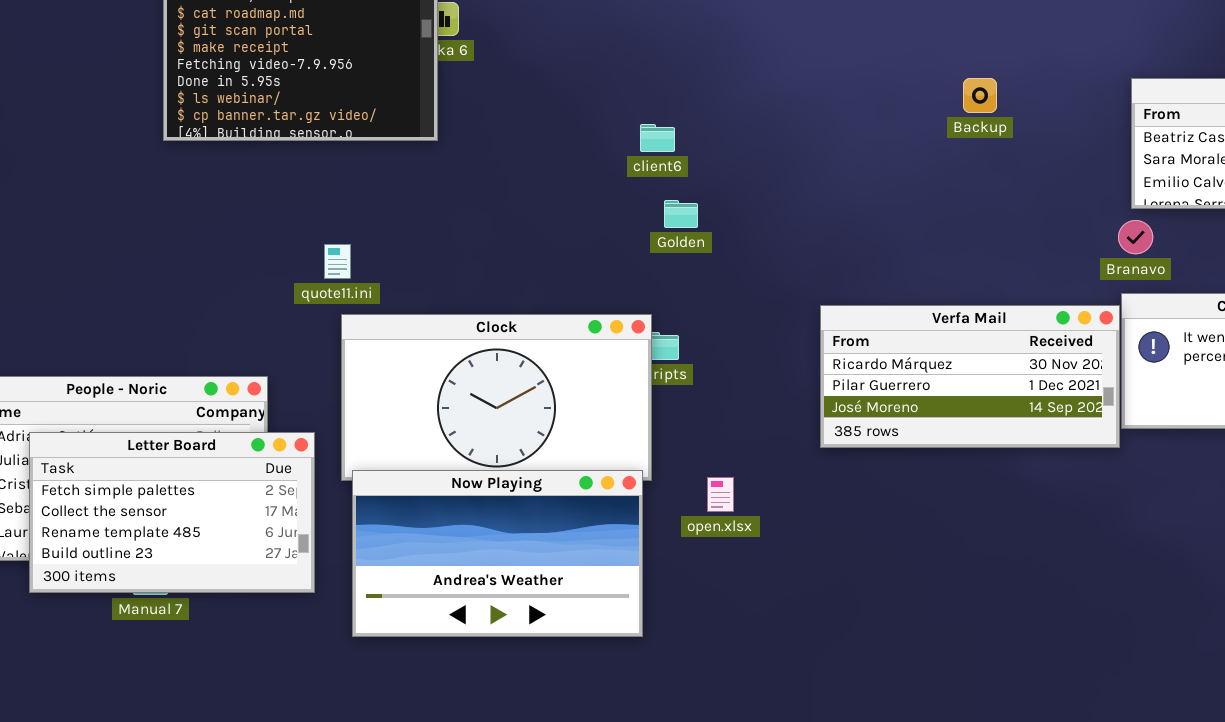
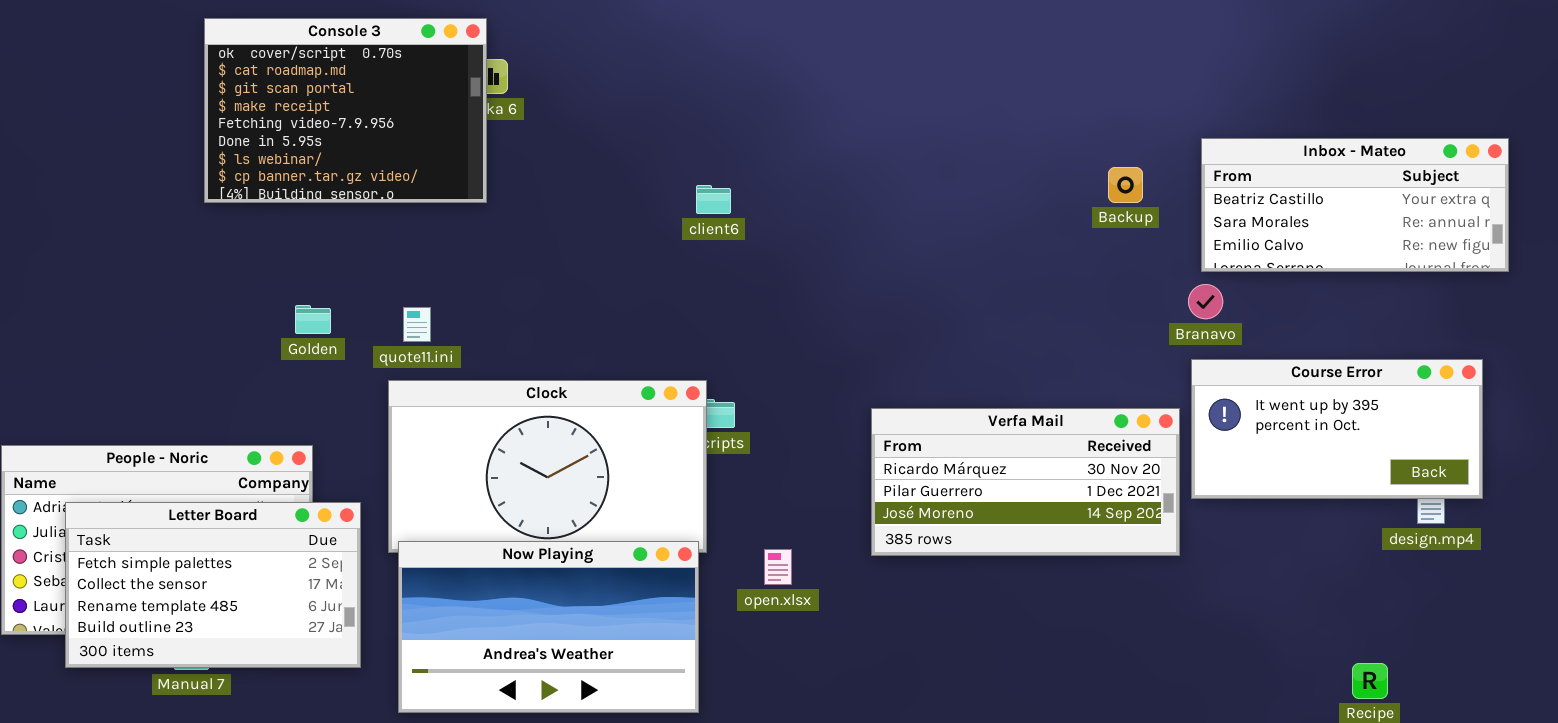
Backup: [963,78,997,113] -> [1108,167,1143,203], moved
Golden: [664,200,698,228] -> [295,305,331,334], moved
quote11.ini: [324,244,351,279] -> [403,307,431,342], moved
Verfa Mail: [820,305,1120,448] -> [871,408,1180,556], moved

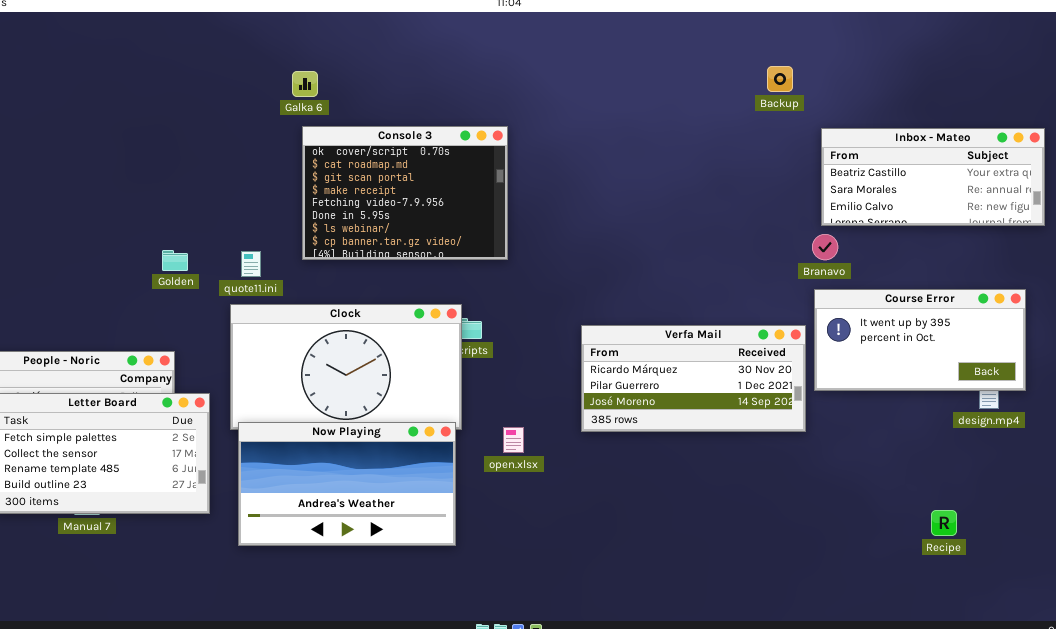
Console 3: [204,18,487,203] -> [302,126,508,260], moved
Backup: [1108,167,1143,203] -> [767,66,793,92], moved

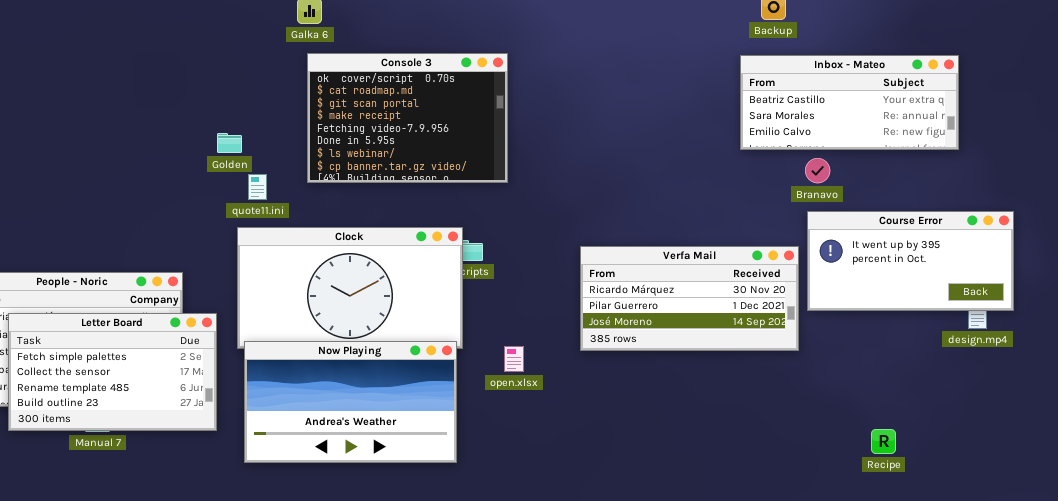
Inbox - Mateo: [821,128,1045,226] -> [740,55,959,150], moved
Golden: [162,250,188,271] -> [217,133,242,153], moved
Recipe: [931,510,957,536] -> [871,429,896,454], moved

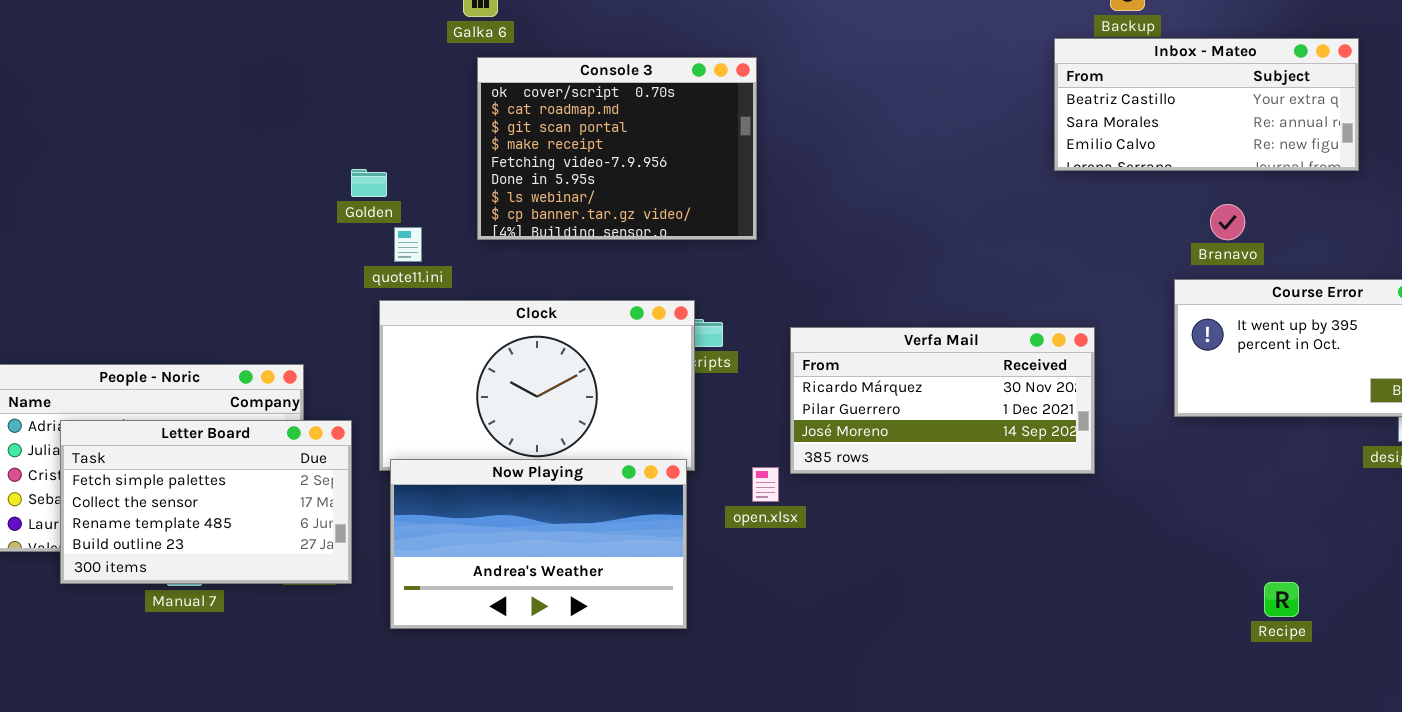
Inbox - Mateo: [740,55,959,150] -> [1054,38,1359,171], moved
Branavo: [805,158,830,183] -> [1210,204,1245,240], moved
Verfa Mail: [580,246,799,351] -> [790,327,1095,474], moved

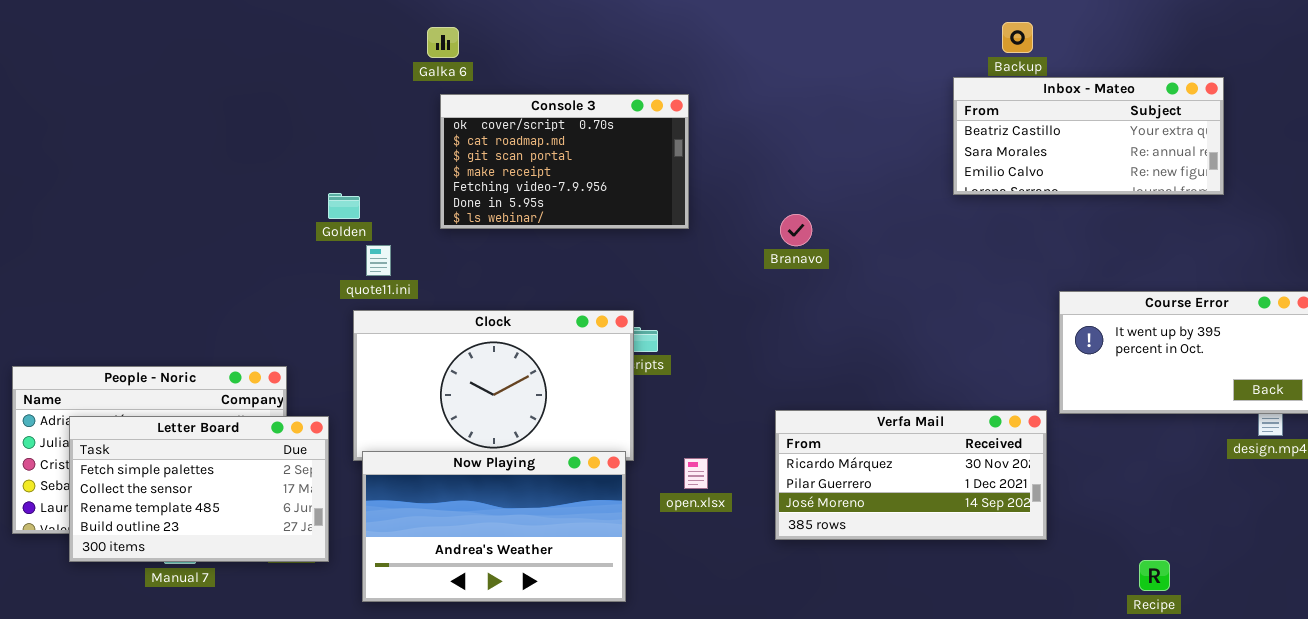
Console 3: [477,57,757,240] -> [440,94,689,229], resized
Branavo: [1210,204,1245,240] -> [780,214,812,246], moved
Verfa Mail: [790,327,1095,474] -> [775,410,1047,540], moved

